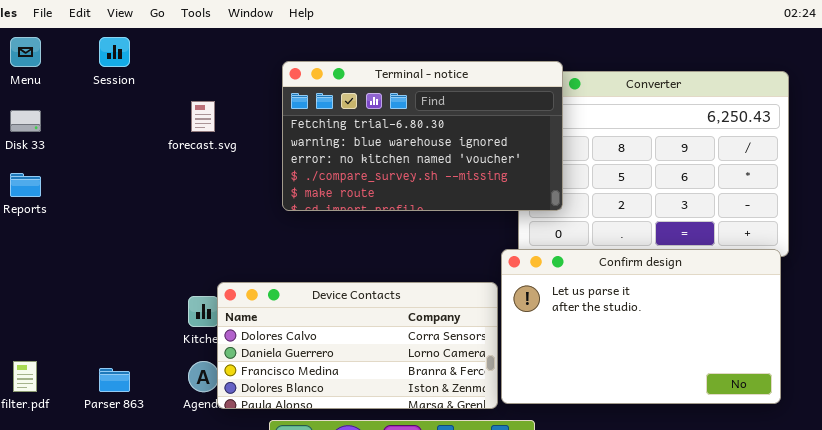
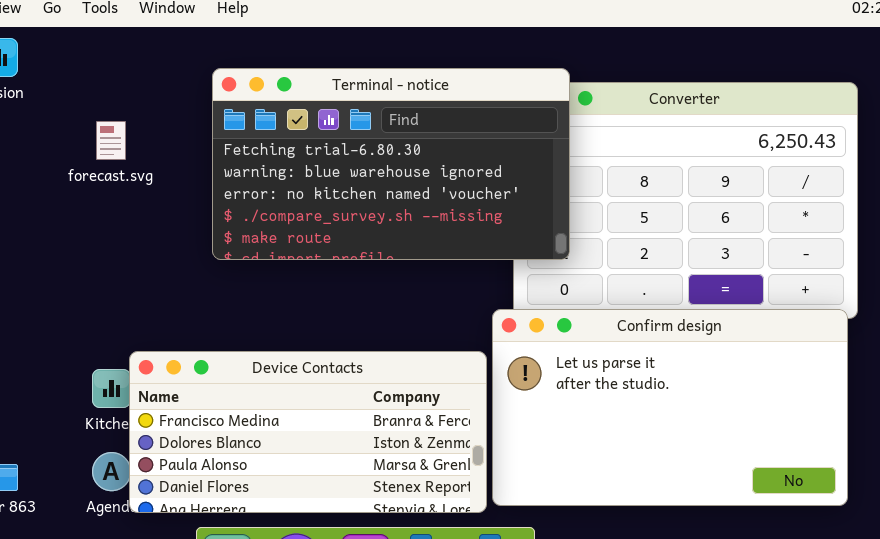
Device Contacts: [217,282,498,409] -> [129,351,487,513], scrolled down 2 rows

